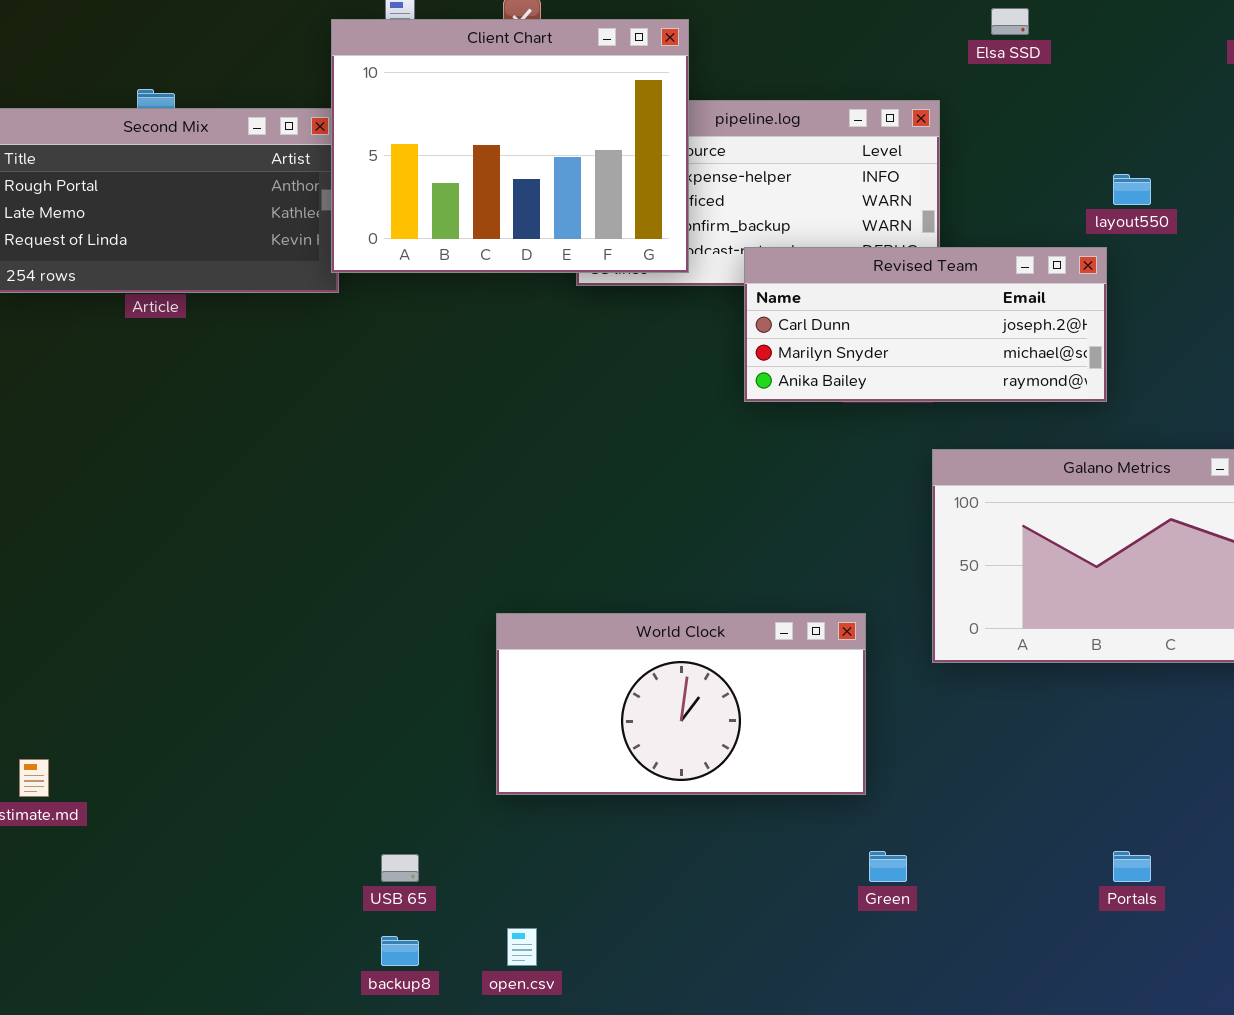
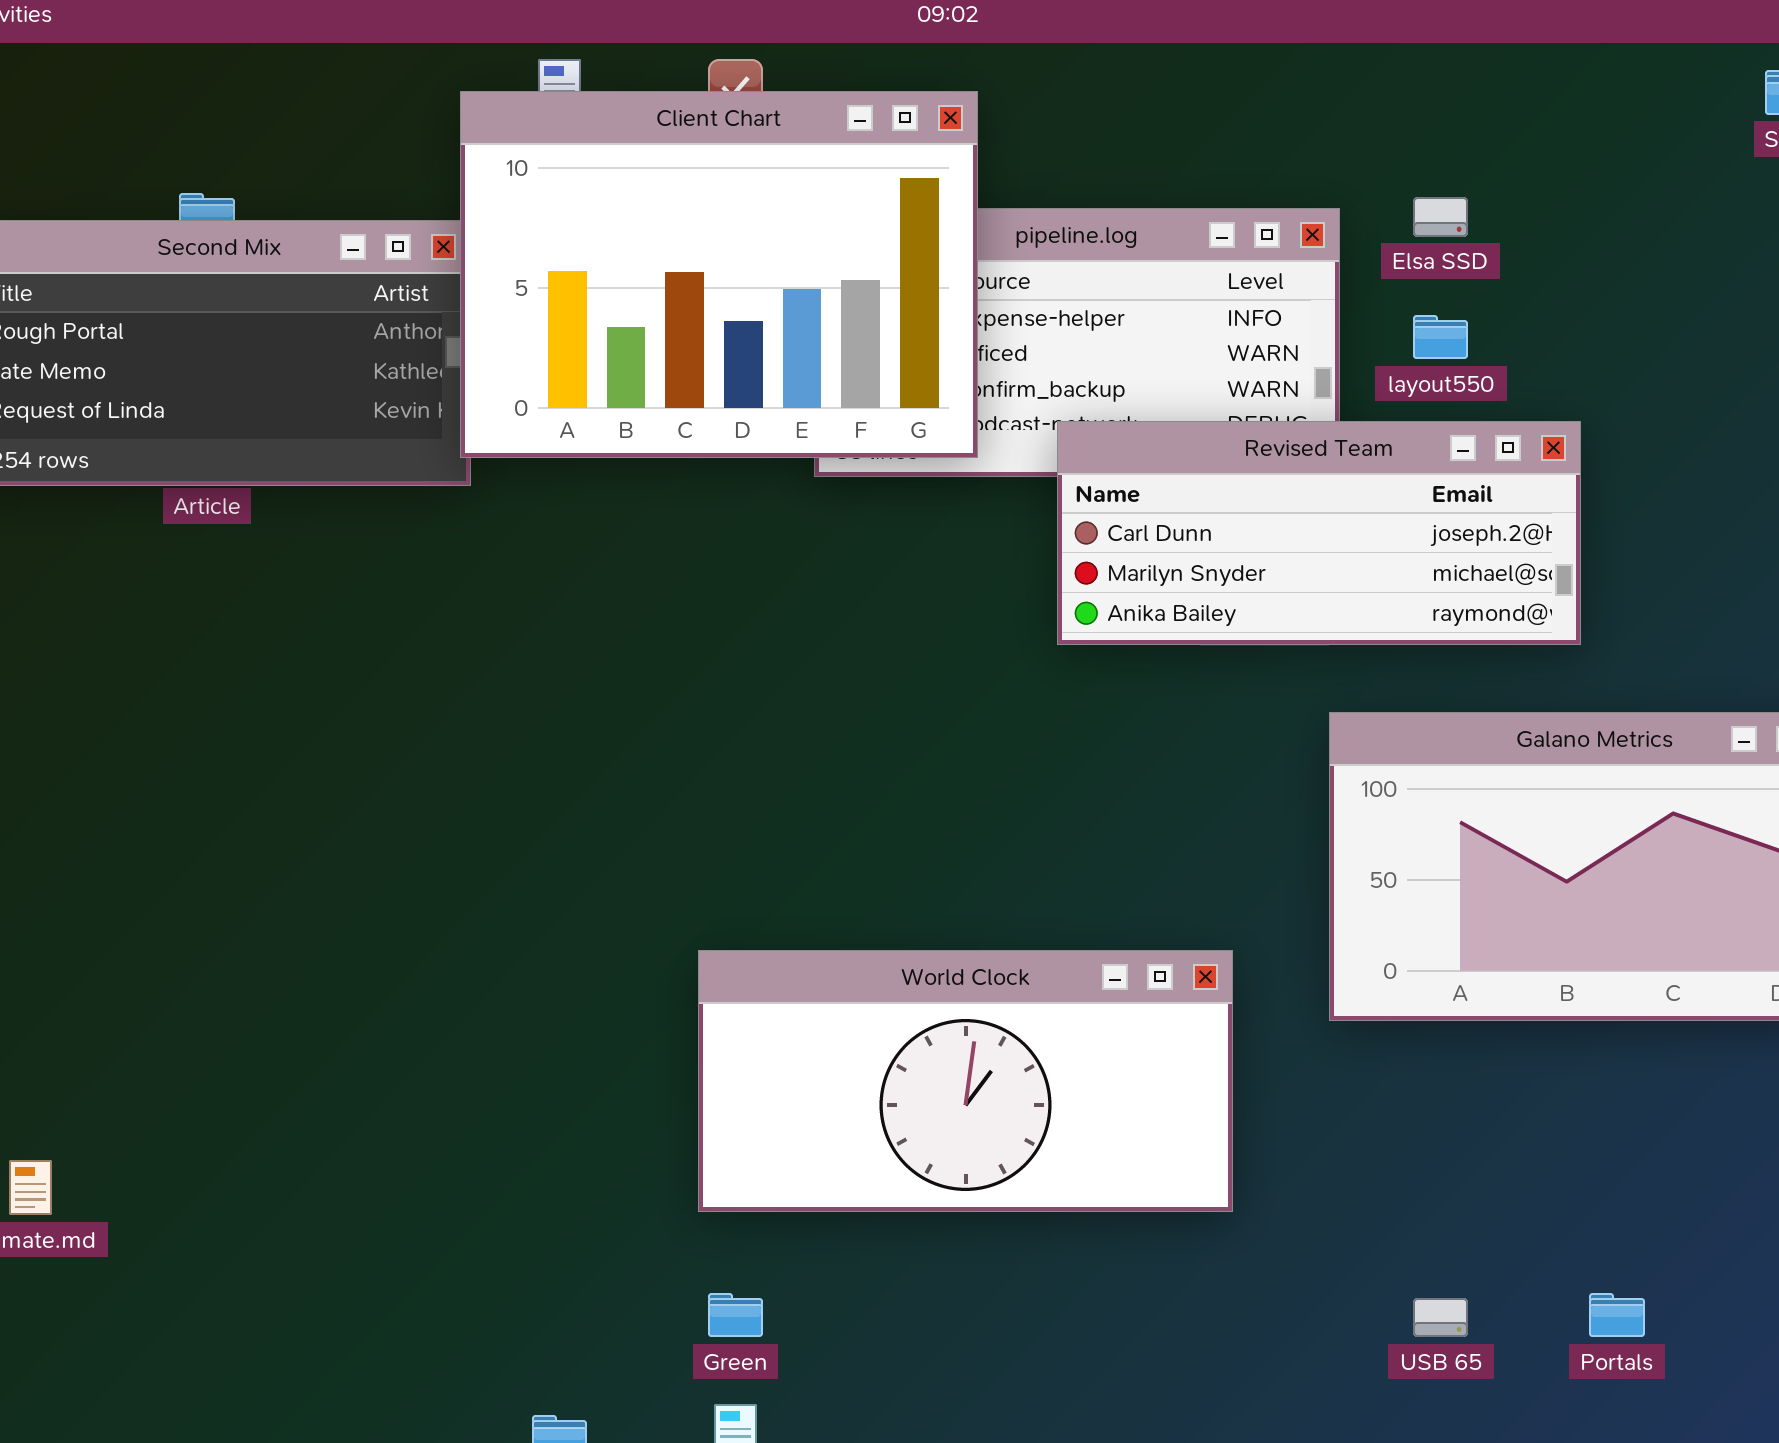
Elsa SSD: [991,8,1029,35] -> [1413,197,1468,237], moved
layout550: [1113,174,1151,205] -> [1413,315,1468,359], moved
Green: [869,851,907,882] -> [708,1293,763,1337], moved
USB 65: [381,854,419,882] -> [1413,1298,1468,1337], moved

